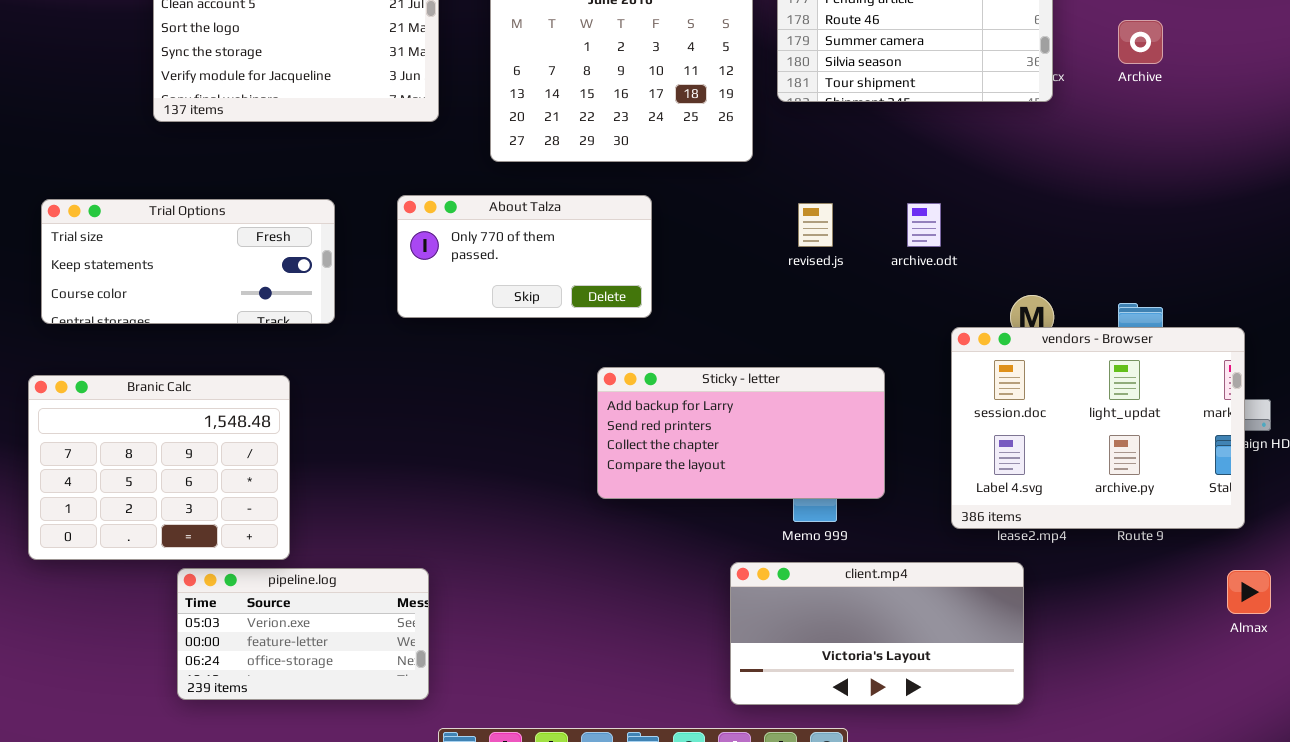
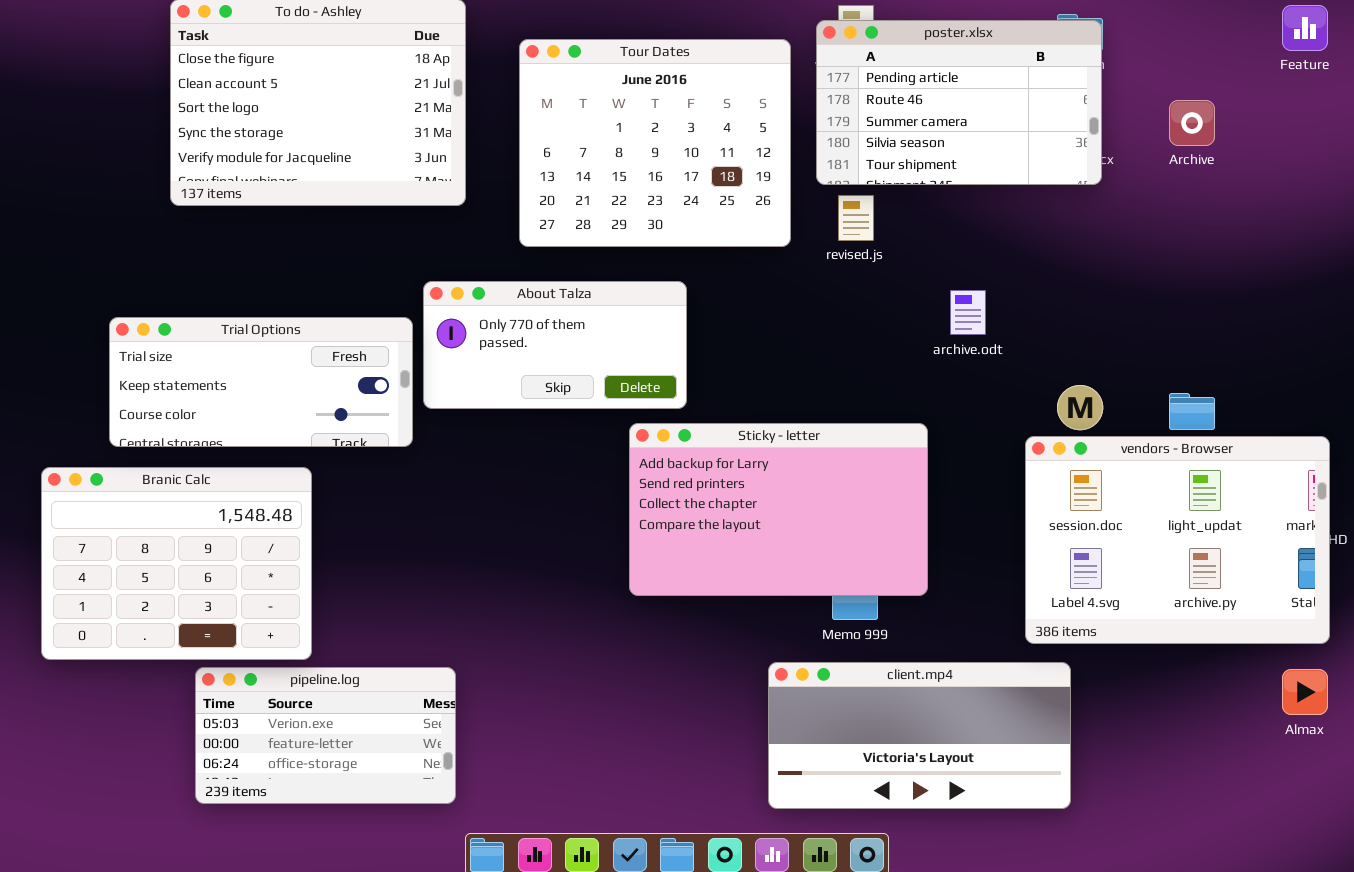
Trial Options: [41,199,335,324] -> [109,317,413,447], moved
revised.js: [798,203,833,247] -> [838,195,874,241], moved
vendors - Browser: [951,327,1245,529] -> [1025,436,1330,644], moved
Sticky - letter: [597,367,885,499] -> [629,423,928,596], resized

